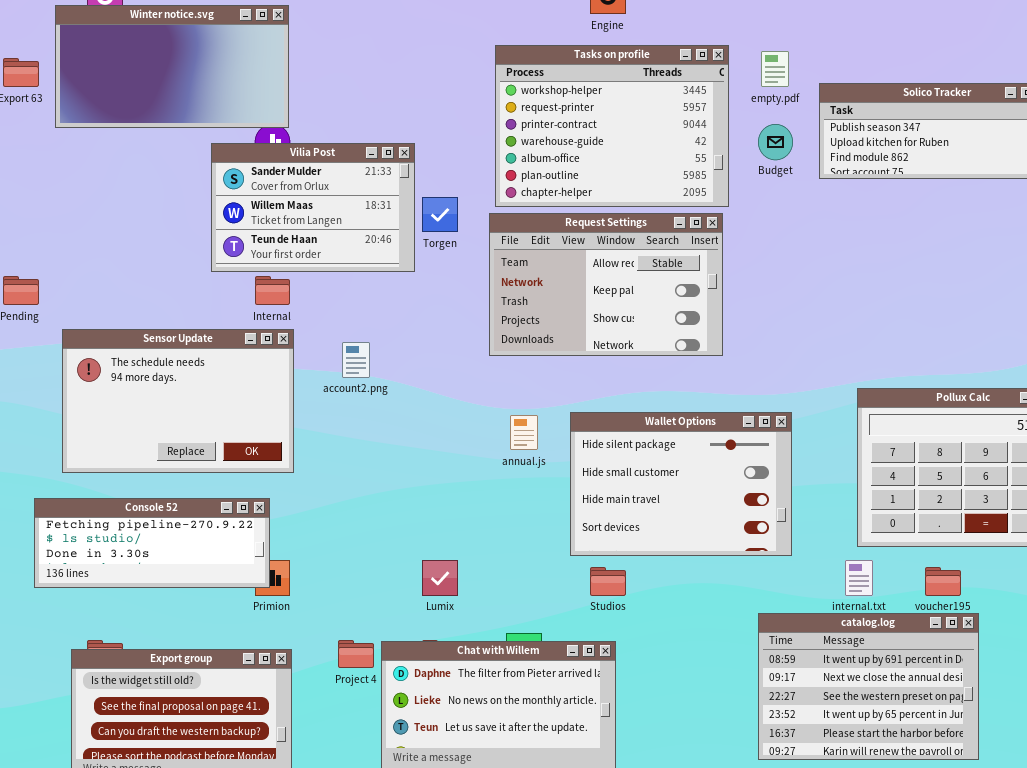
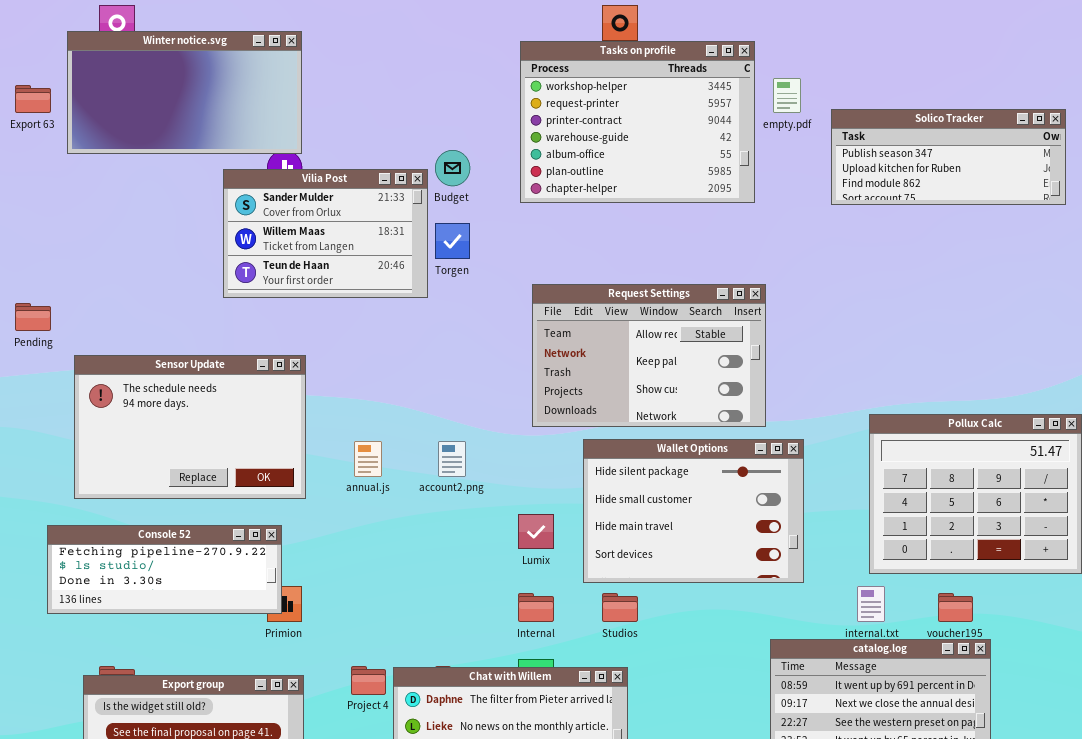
Tasks on profile: [495,45,729,207] -> [520,41,755,203], moved
Budget: [758,124,793,160] -> [435,150,470,186], moved
Request Settings: [489,213,723,356] -> [532,284,766,427], moved
Internal: [255,276,290,305] -> [518,593,554,622], moved
account2.png: [342,342,370,378] -> [438,441,466,477], moved
annual.js: [510,415,538,450] -> [354,441,382,477], moved
Lumix: [422,560,458,596] -> [518,514,554,549], moved

